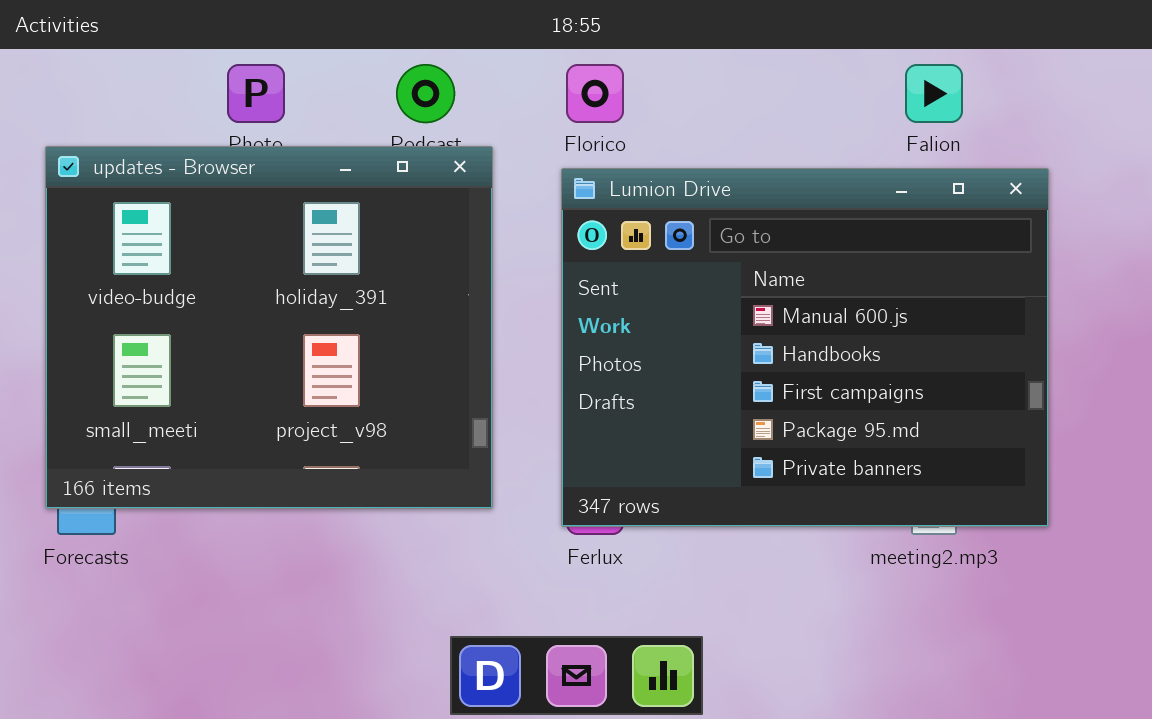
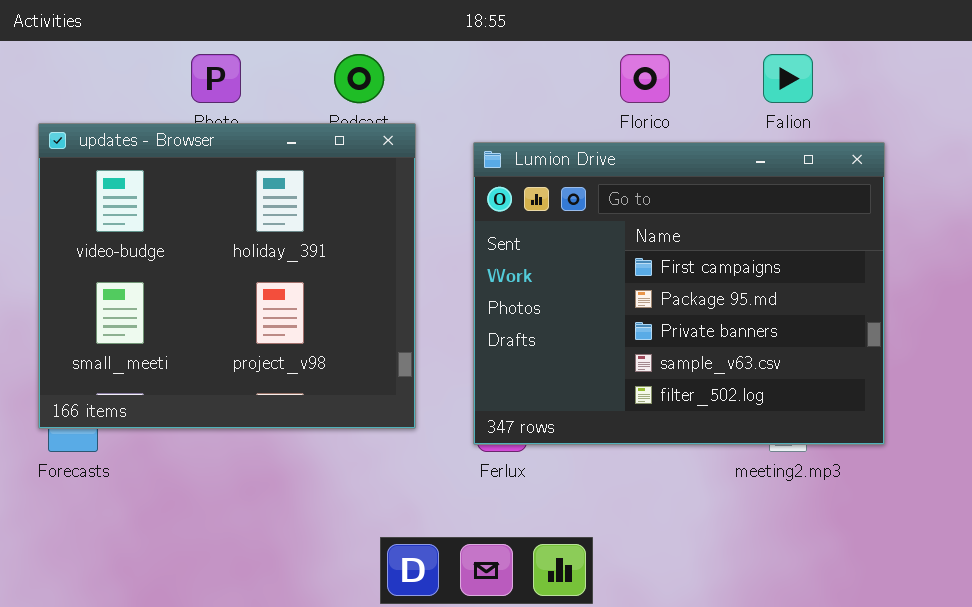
Florico: [566,64,624,123] -> [620,54,670,103], moved
Lumion Drive: [561,168,1049,527] -> [473,142,885,445], scrolled down 2 rows

